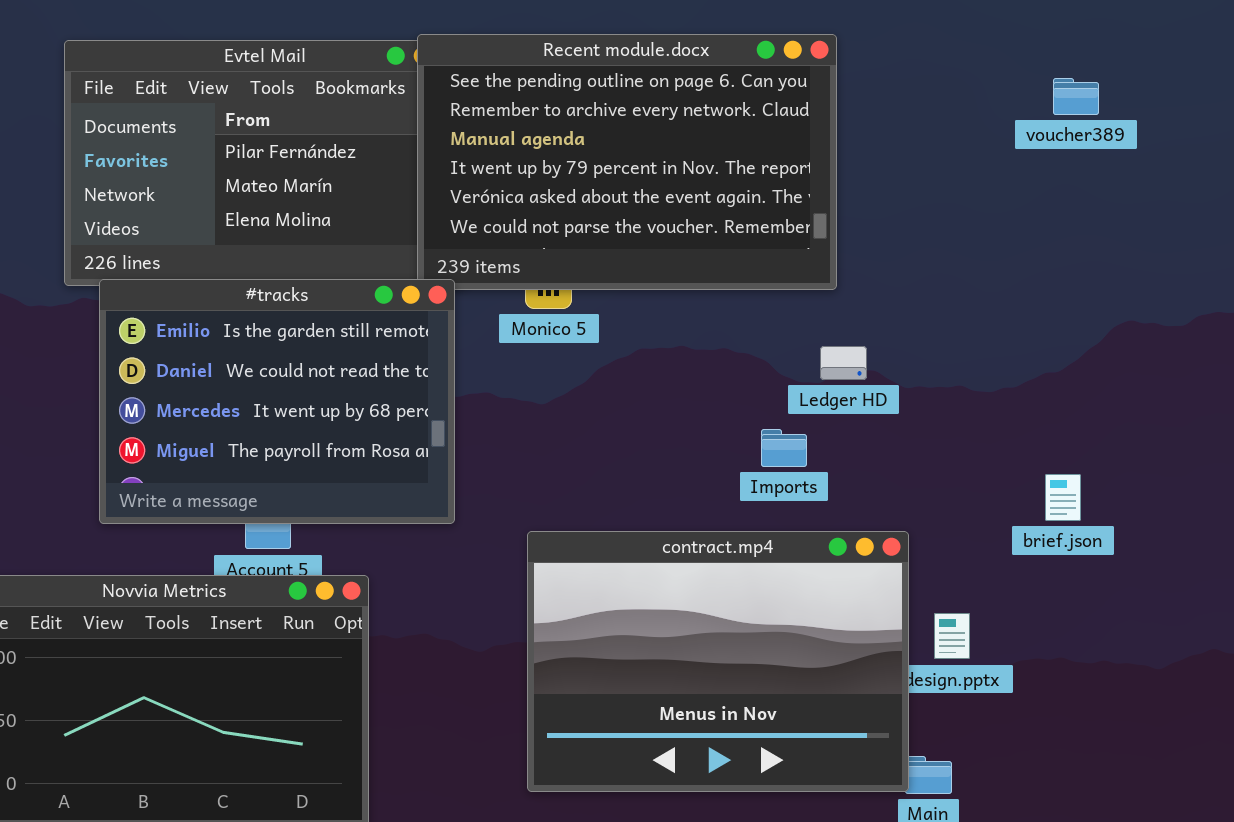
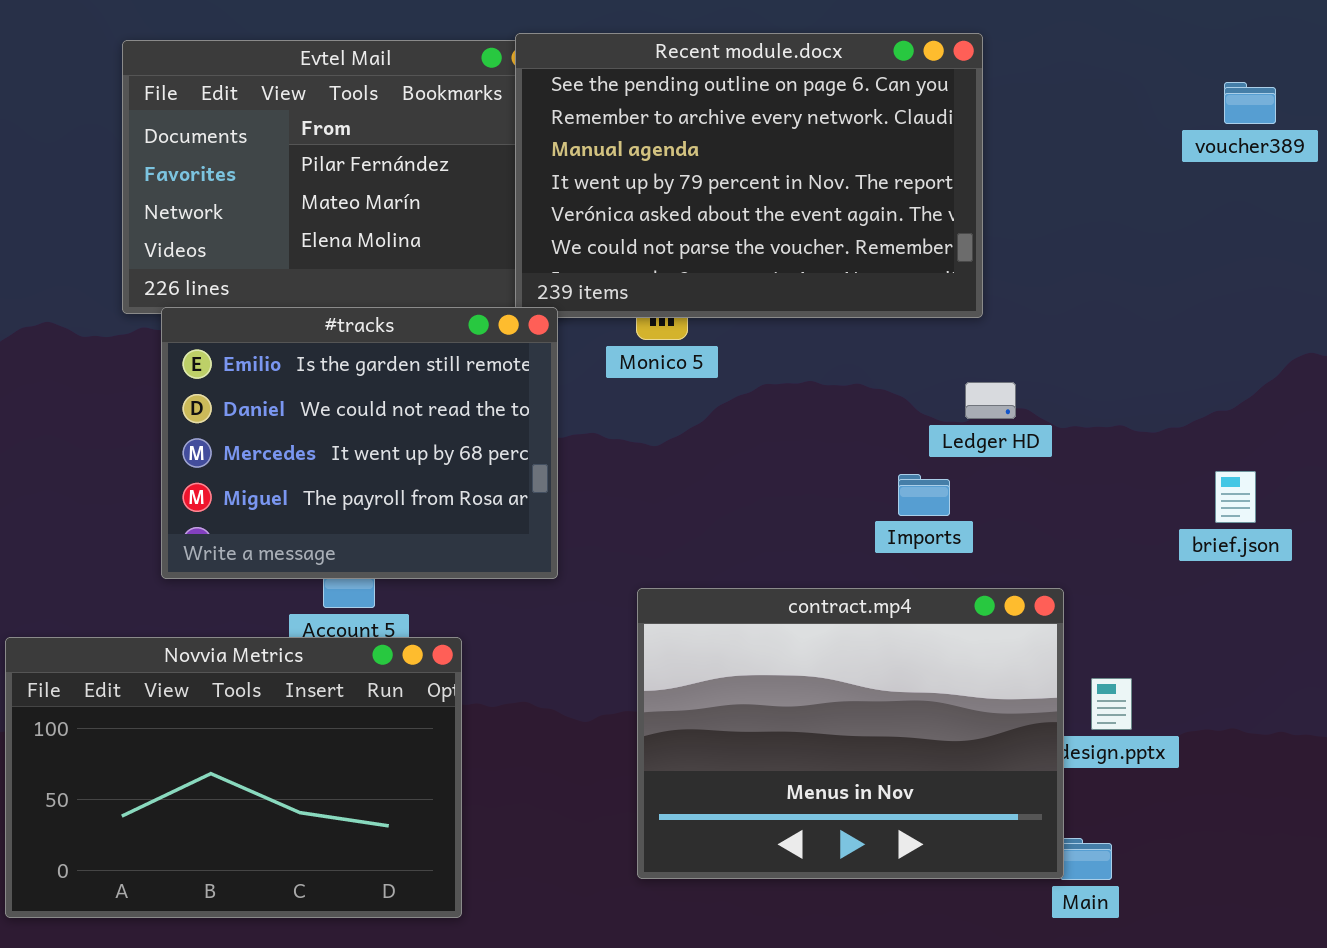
brief.json: [1045,474,1081,521] -> [1215,471,1256,523], moved

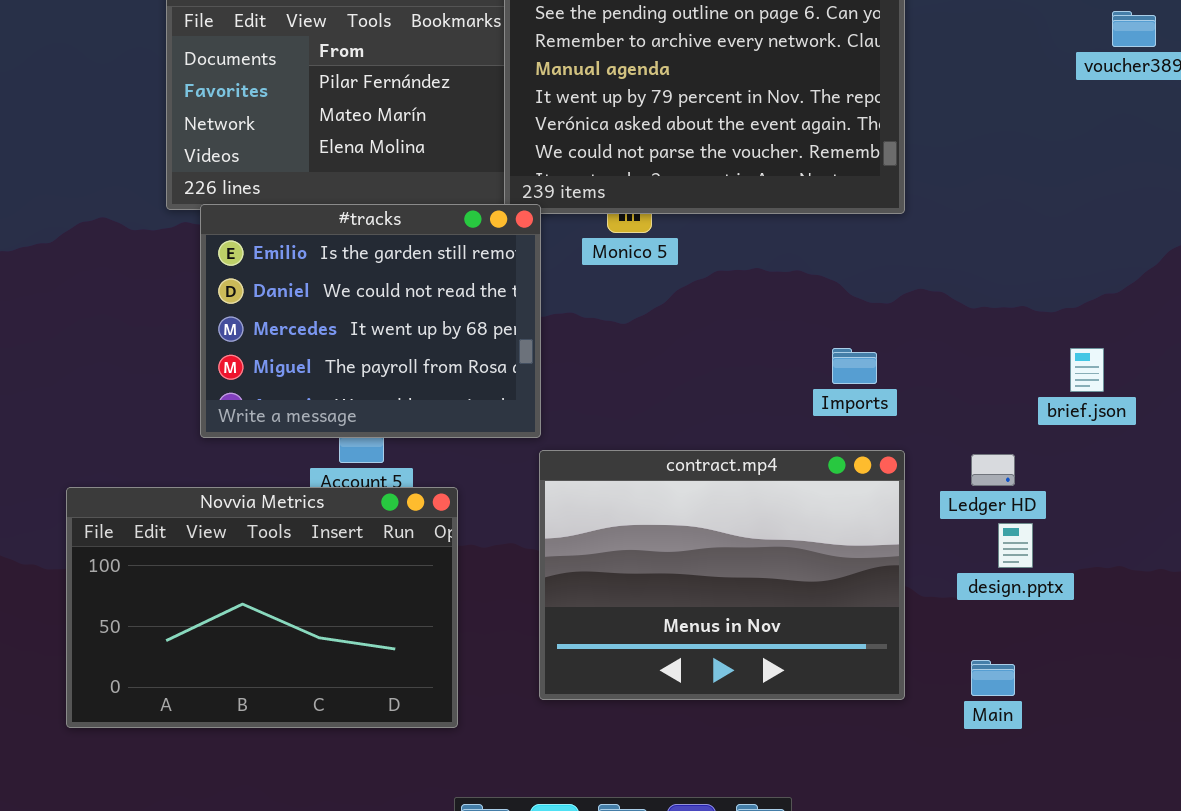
Ledger HD: [965,382,1016,419] -> [971,454,1015,486], moved
brief.json: [1215,471,1256,523] -> [1070,348,1104,392], moved
contract.mp4: [637,588,1064,879] -> [539,450,905,700], moved

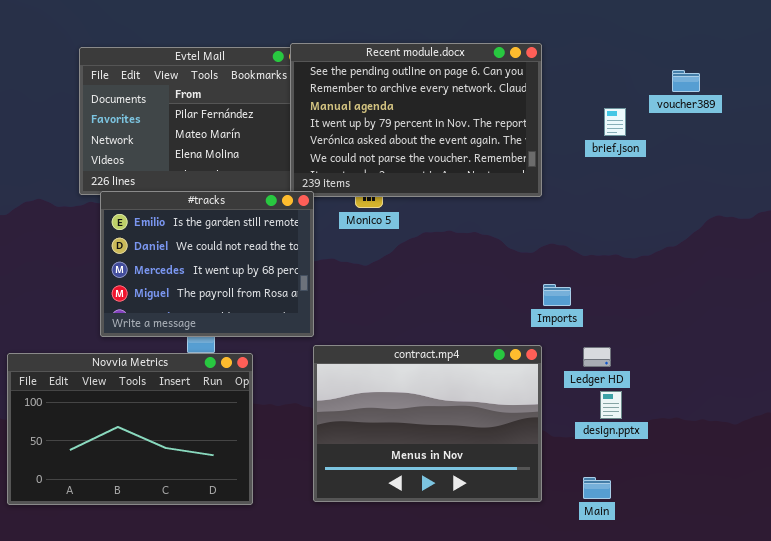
Imports: [832,348,877,384] -> [543,284,571,306], moved
brief.json: [1070,348,1104,392] -> [604,108,626,136], moved
Novvia Metrics: [66,487,458,728] -> [7,353,253,505], moved

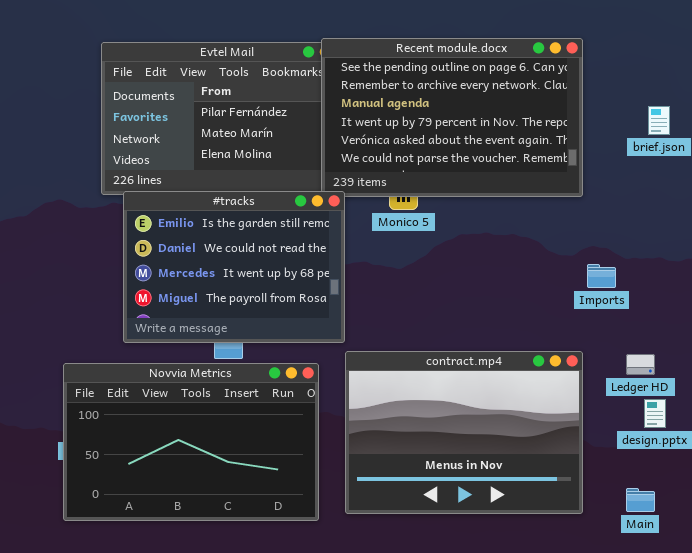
Imports: [543,284,571,306] -> [587,264,616,288], moved
Novvia Metrics: [7,353,253,505] -> [63,363,319,521], moved

